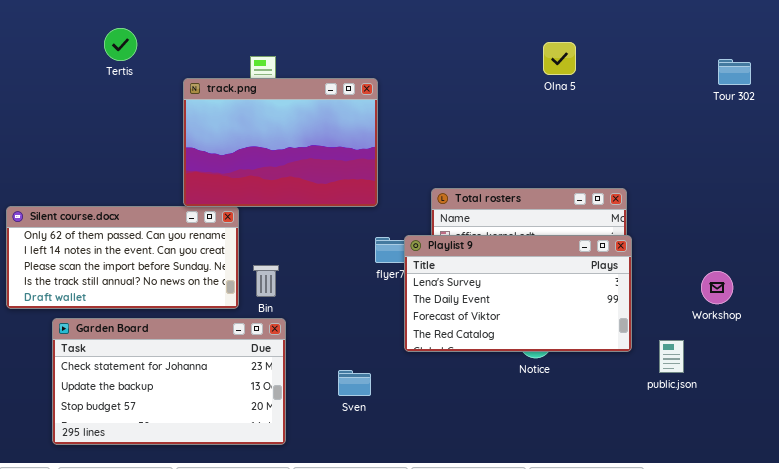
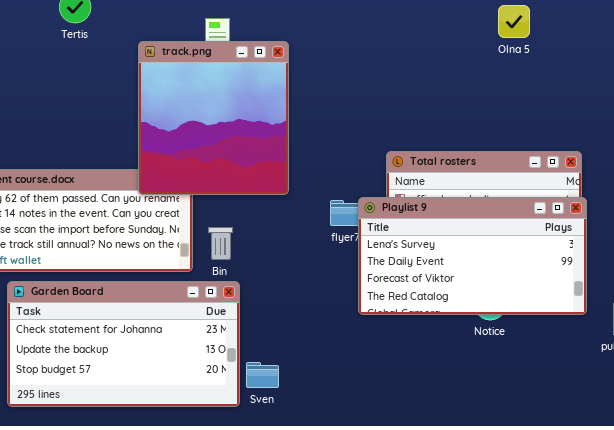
track.png: [183,78,378,207] -> [138,41,289,195], resized
Sven: [338,370,371,396] -> [246,362,279,388], moved

